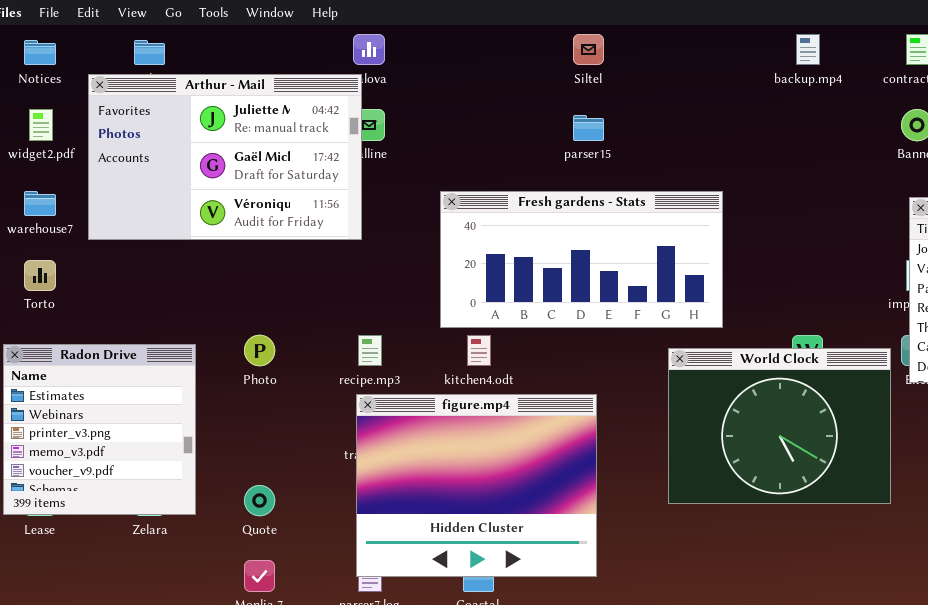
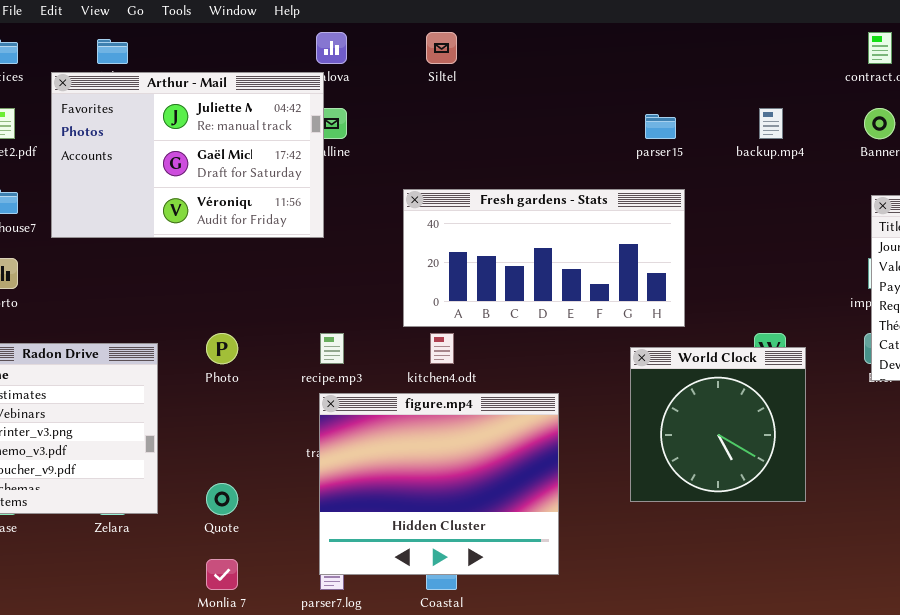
Siltel: [573,34,604,65] -> [426,32,457,64], moved
backup.mp4: [796,34,820,65] -> [759,108,783,139], moved
parser15: [573,115,604,141] -> [645,114,676,139], moved
World Clock: [668,348,891,504] -> [630,347,806,502], resized

